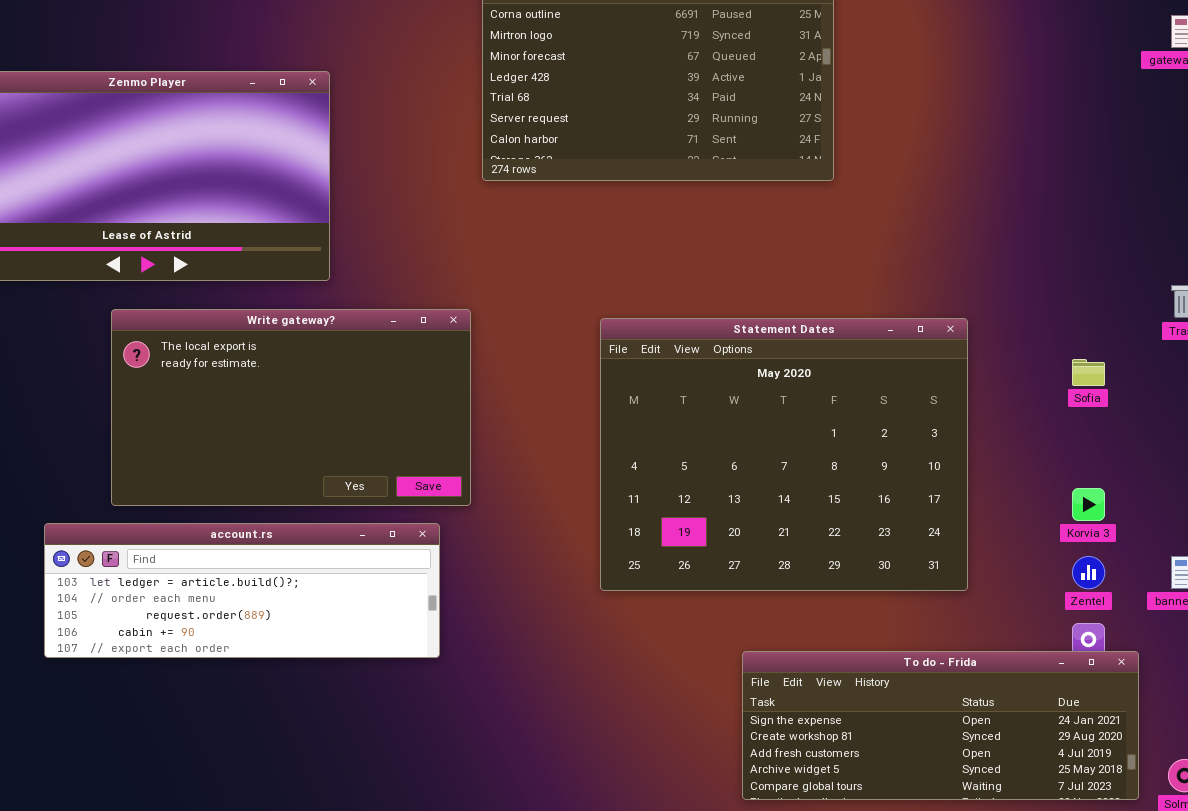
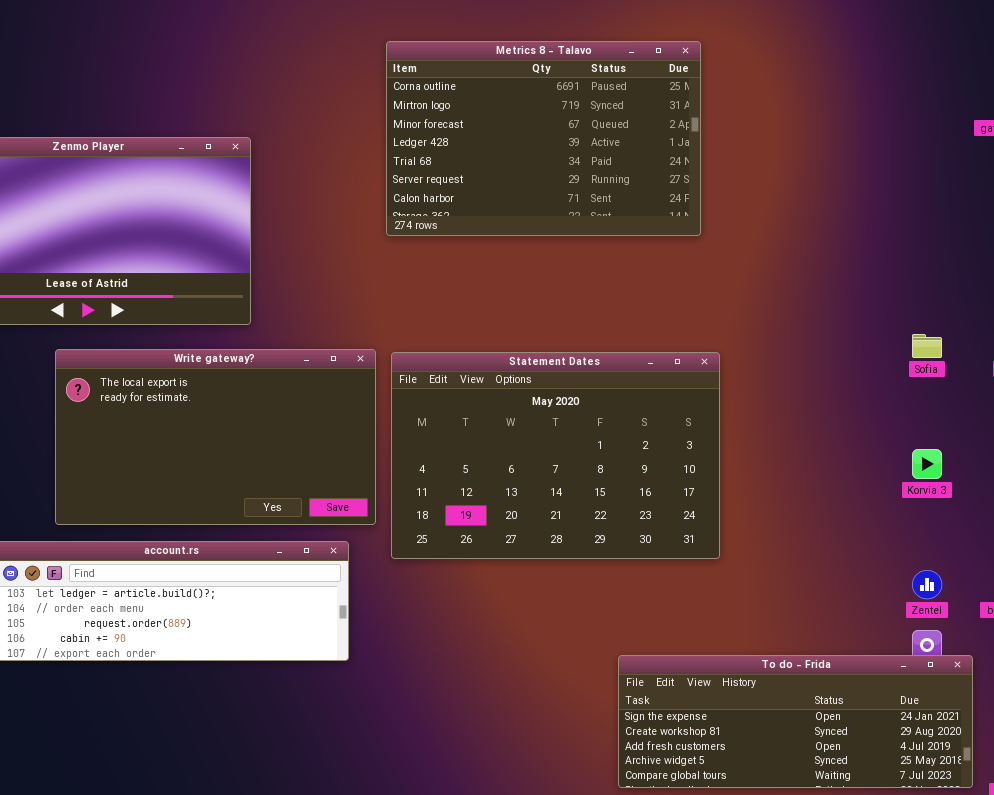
Statement Dates: [600,318,968,591] -> [391,352,720,559], moved, resized
Sofia: [1072,359,1105,386] -> [912,334,942,358], moved
Korvia 3: [1072,488,1105,521] -> [912,449,942,479], moved

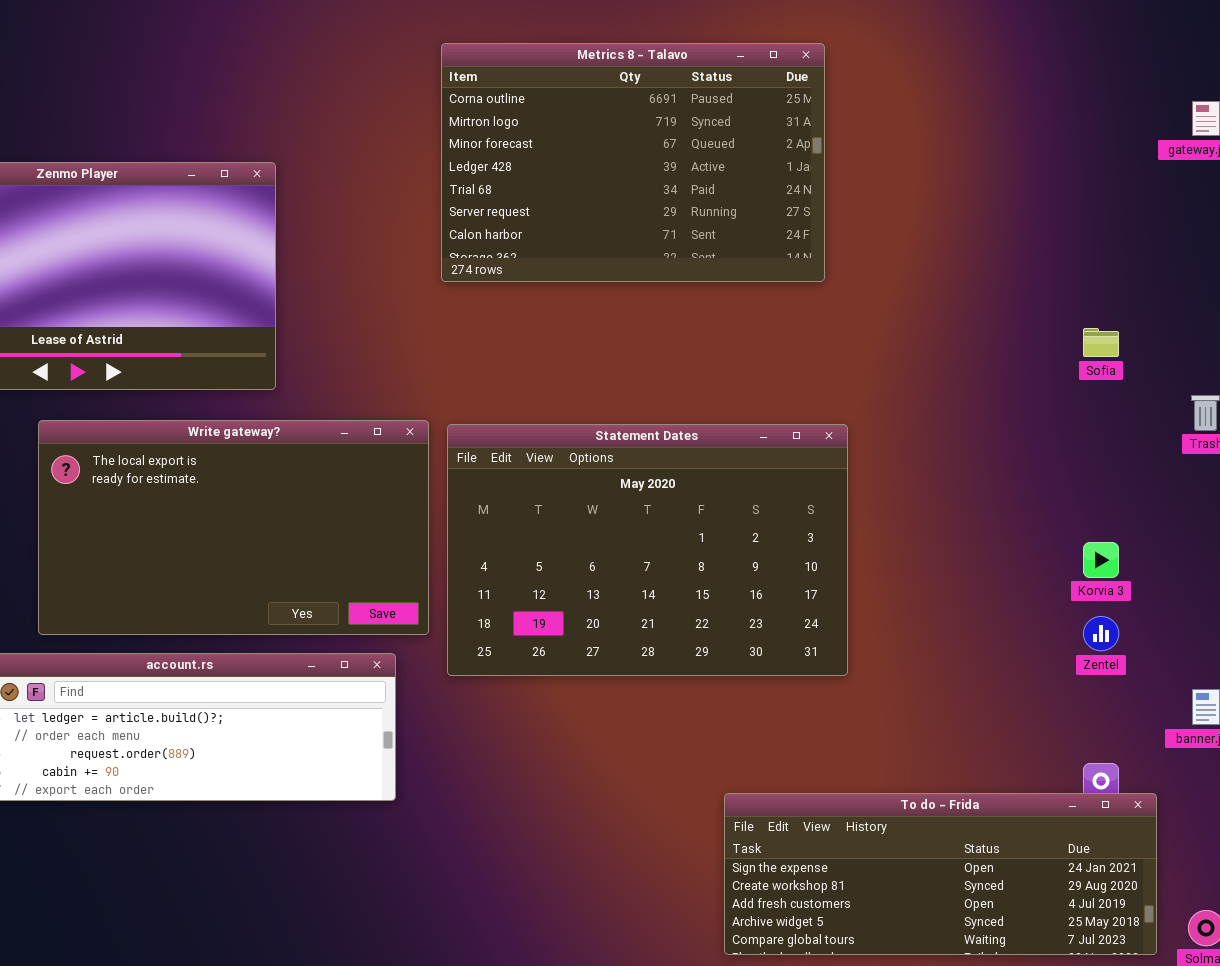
Sofia: [912,334,942,358] -> [1083,328,1119,357], moved
Zentel: [912,570,942,599] -> [1083,616,1119,651], moved

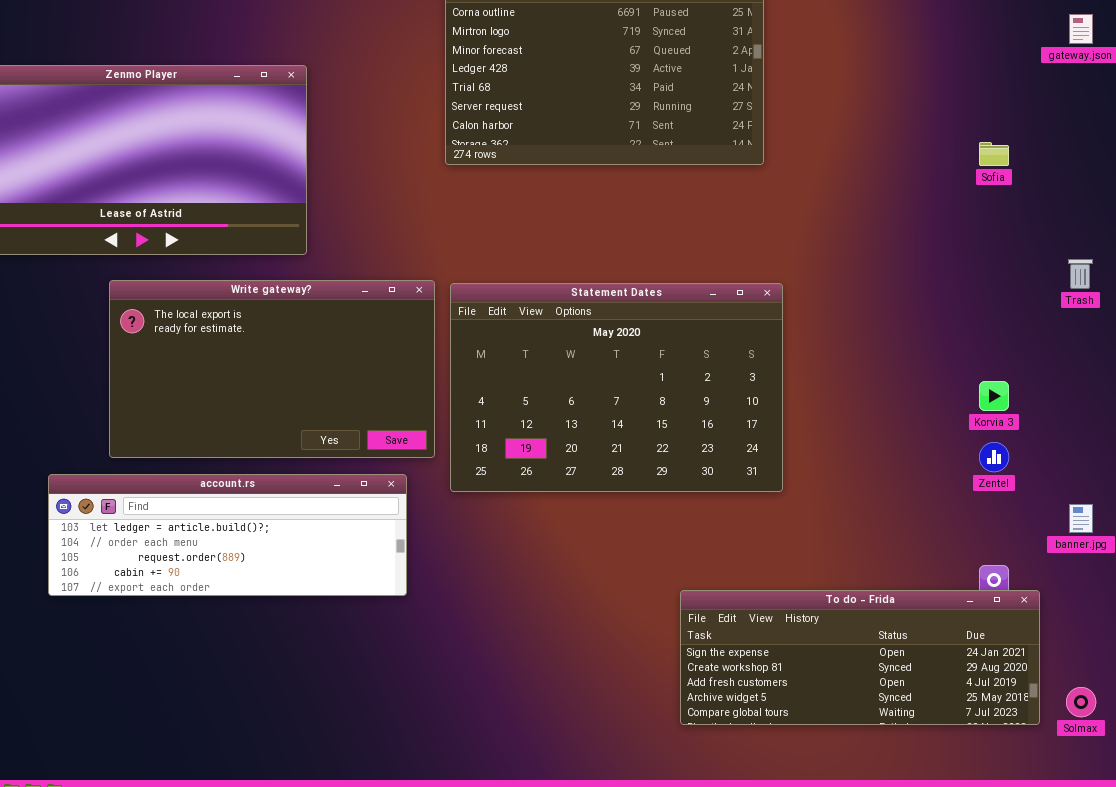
Sofia: [1083,328,1119,357] -> [979,142,1009,166], moved

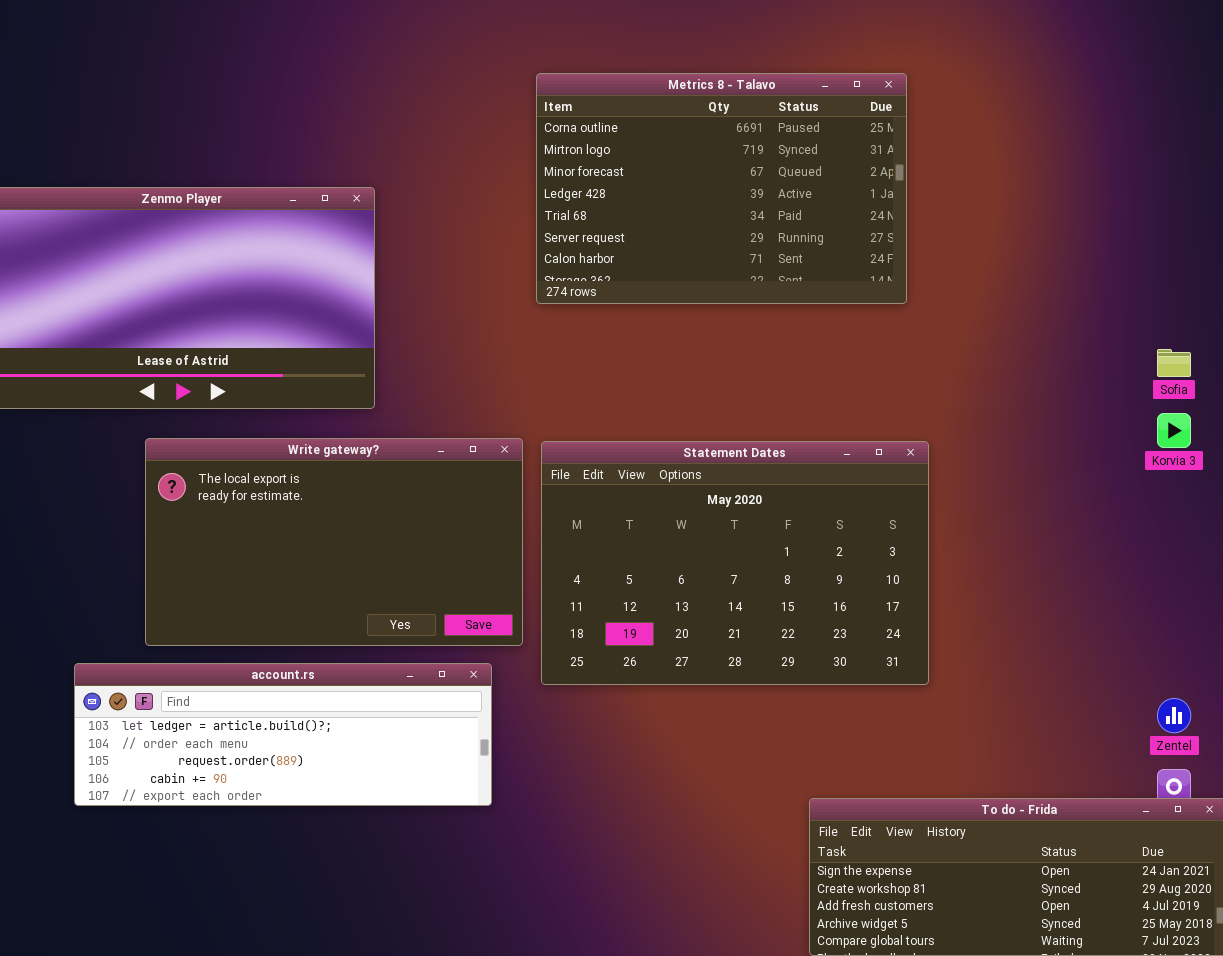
Sofia: [979,142,1009,166] -> [1157,349,1191,377], moved
Korvia 3: [979,381,1009,411] -> [1157,413,1191,448], moved
Zentel: [979,442,1009,472] -> [1157,698,1191,733], moved

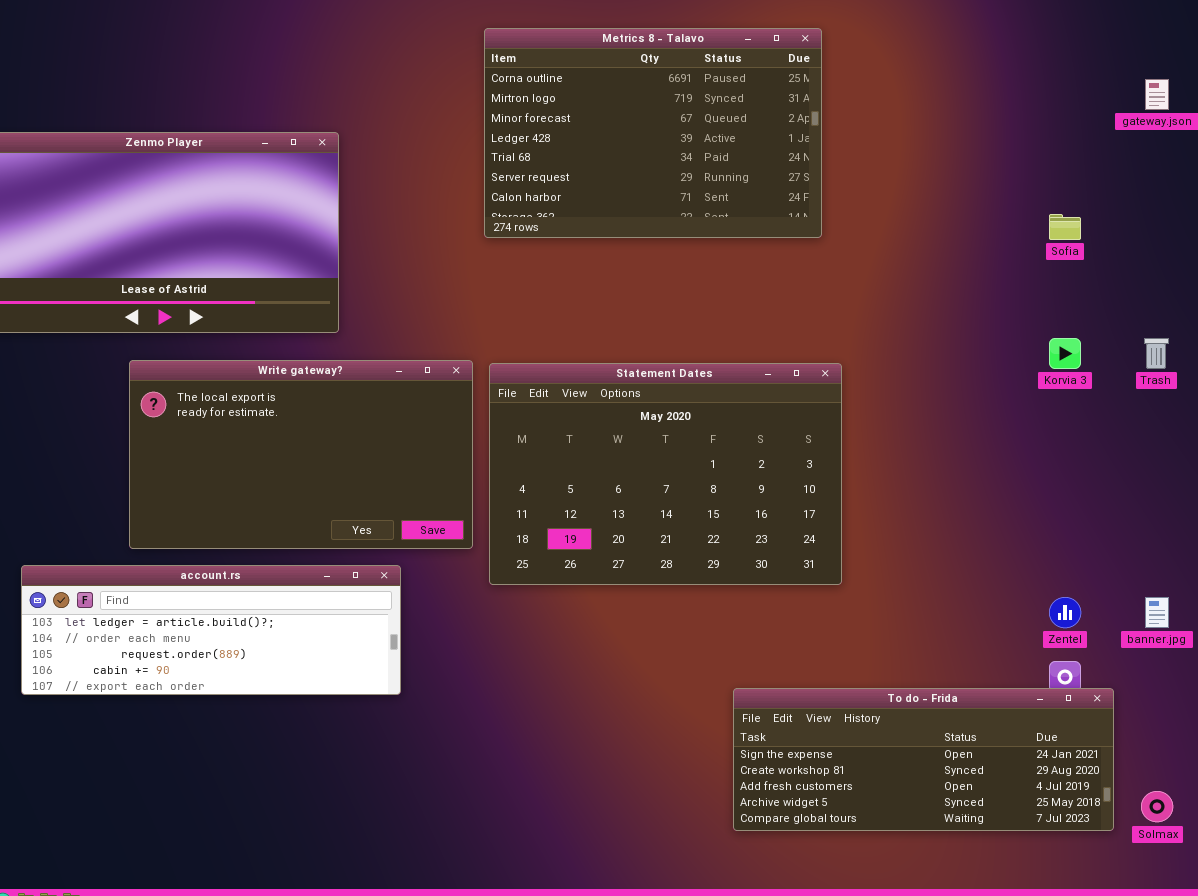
Sofia: [1157,349,1191,377] -> [1049,214,1081,240], moved
account.rs: [74,663,492,806] -> [21,565,401,695], moved

